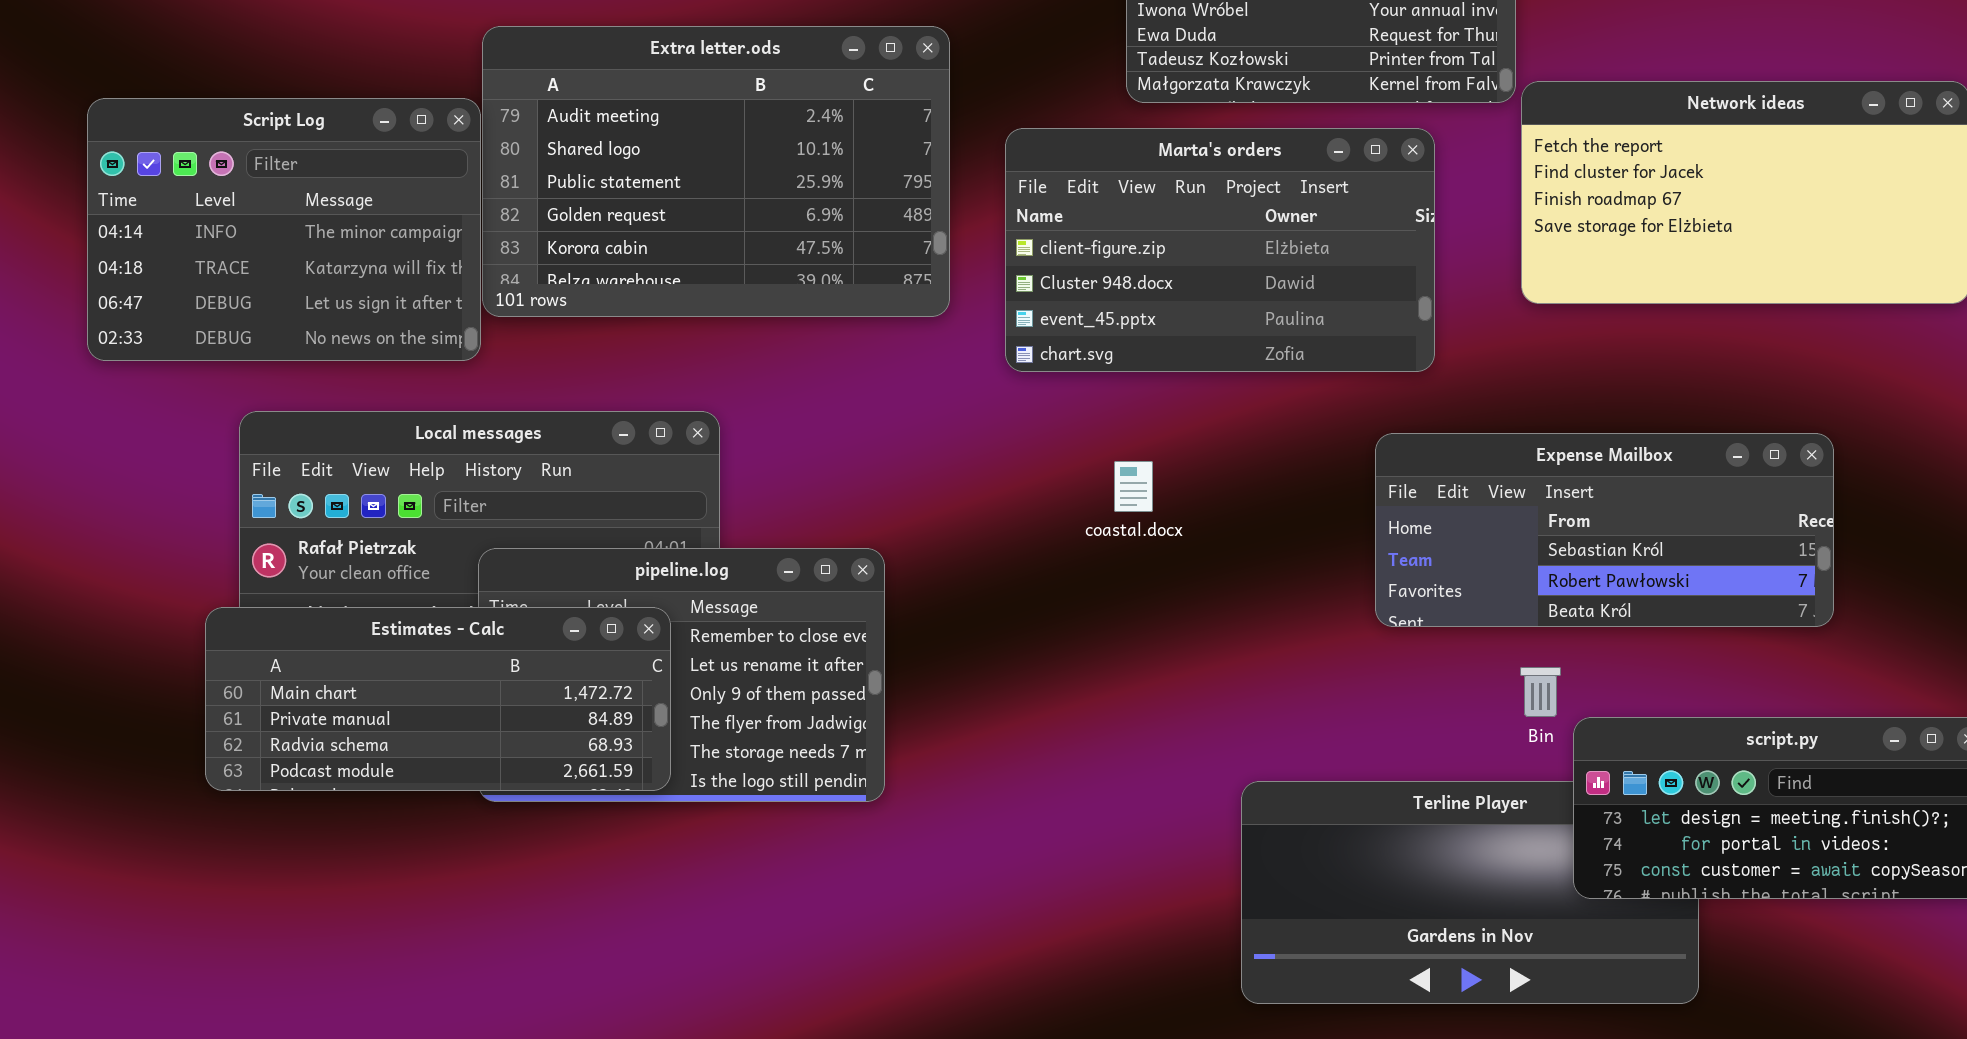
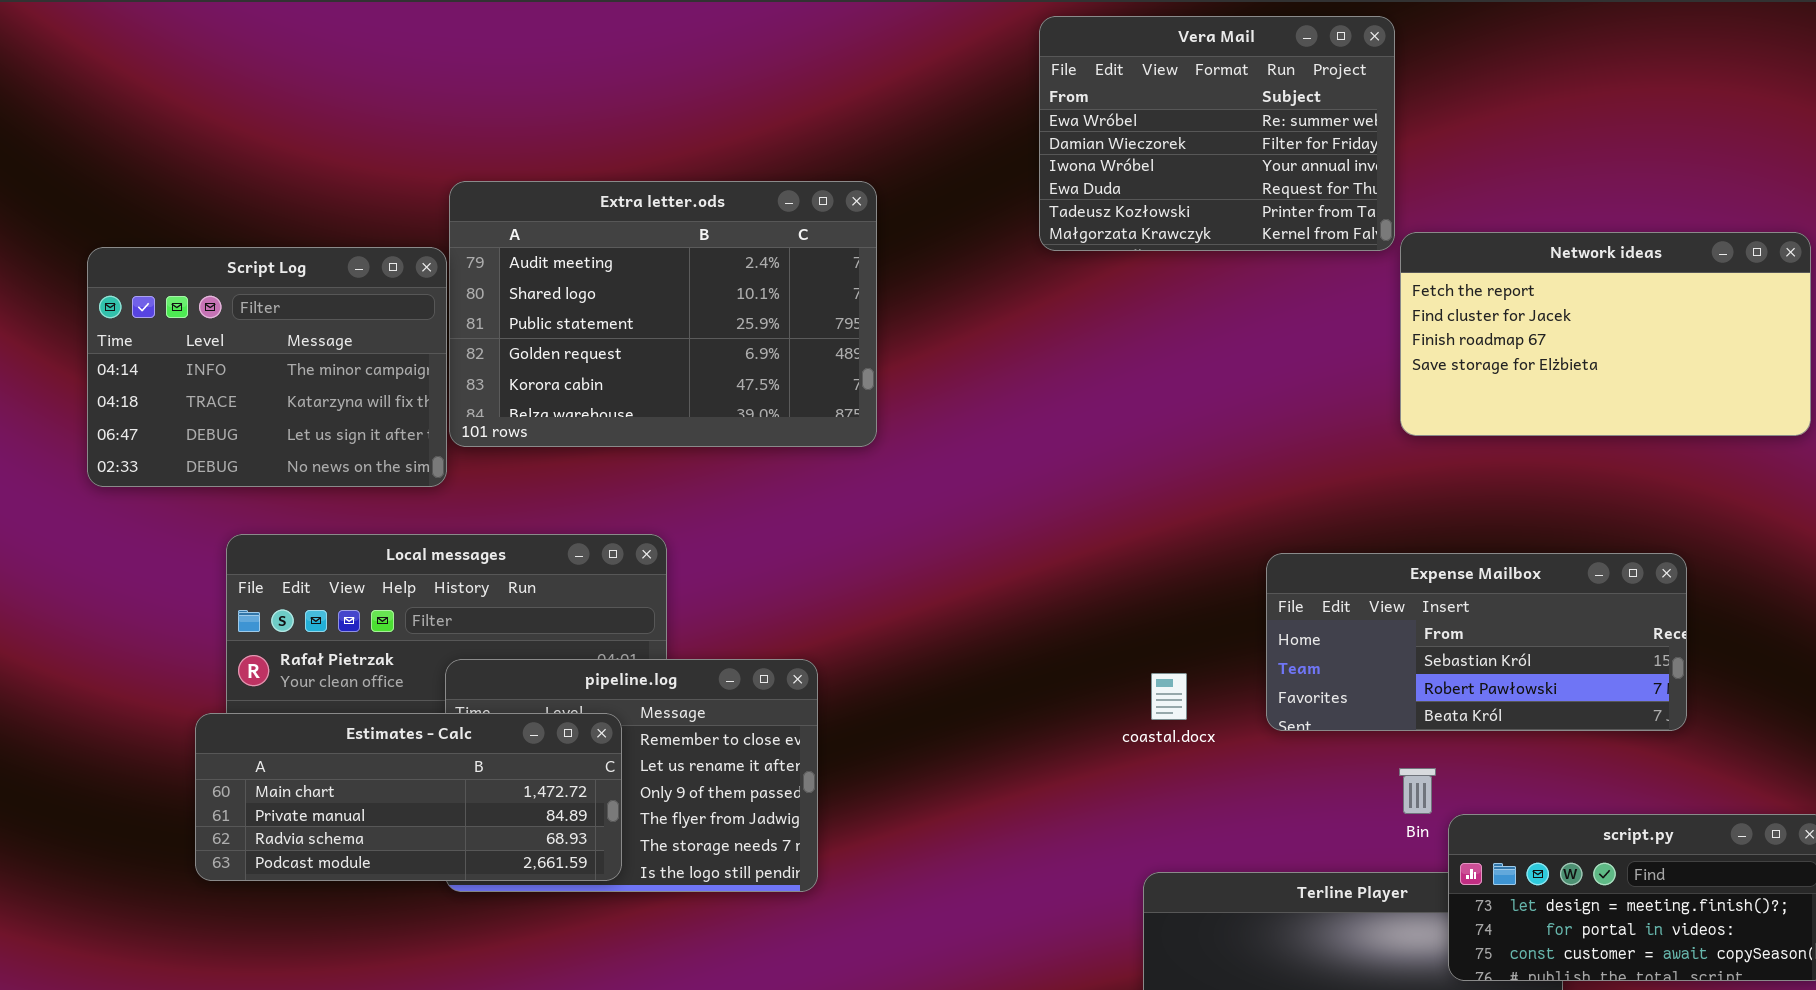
Marta's orders: [1005,128,1435,372] -> none, closed
coastal.docx: [1114,461,1153,512] -> [1151,673,1187,720], moved

